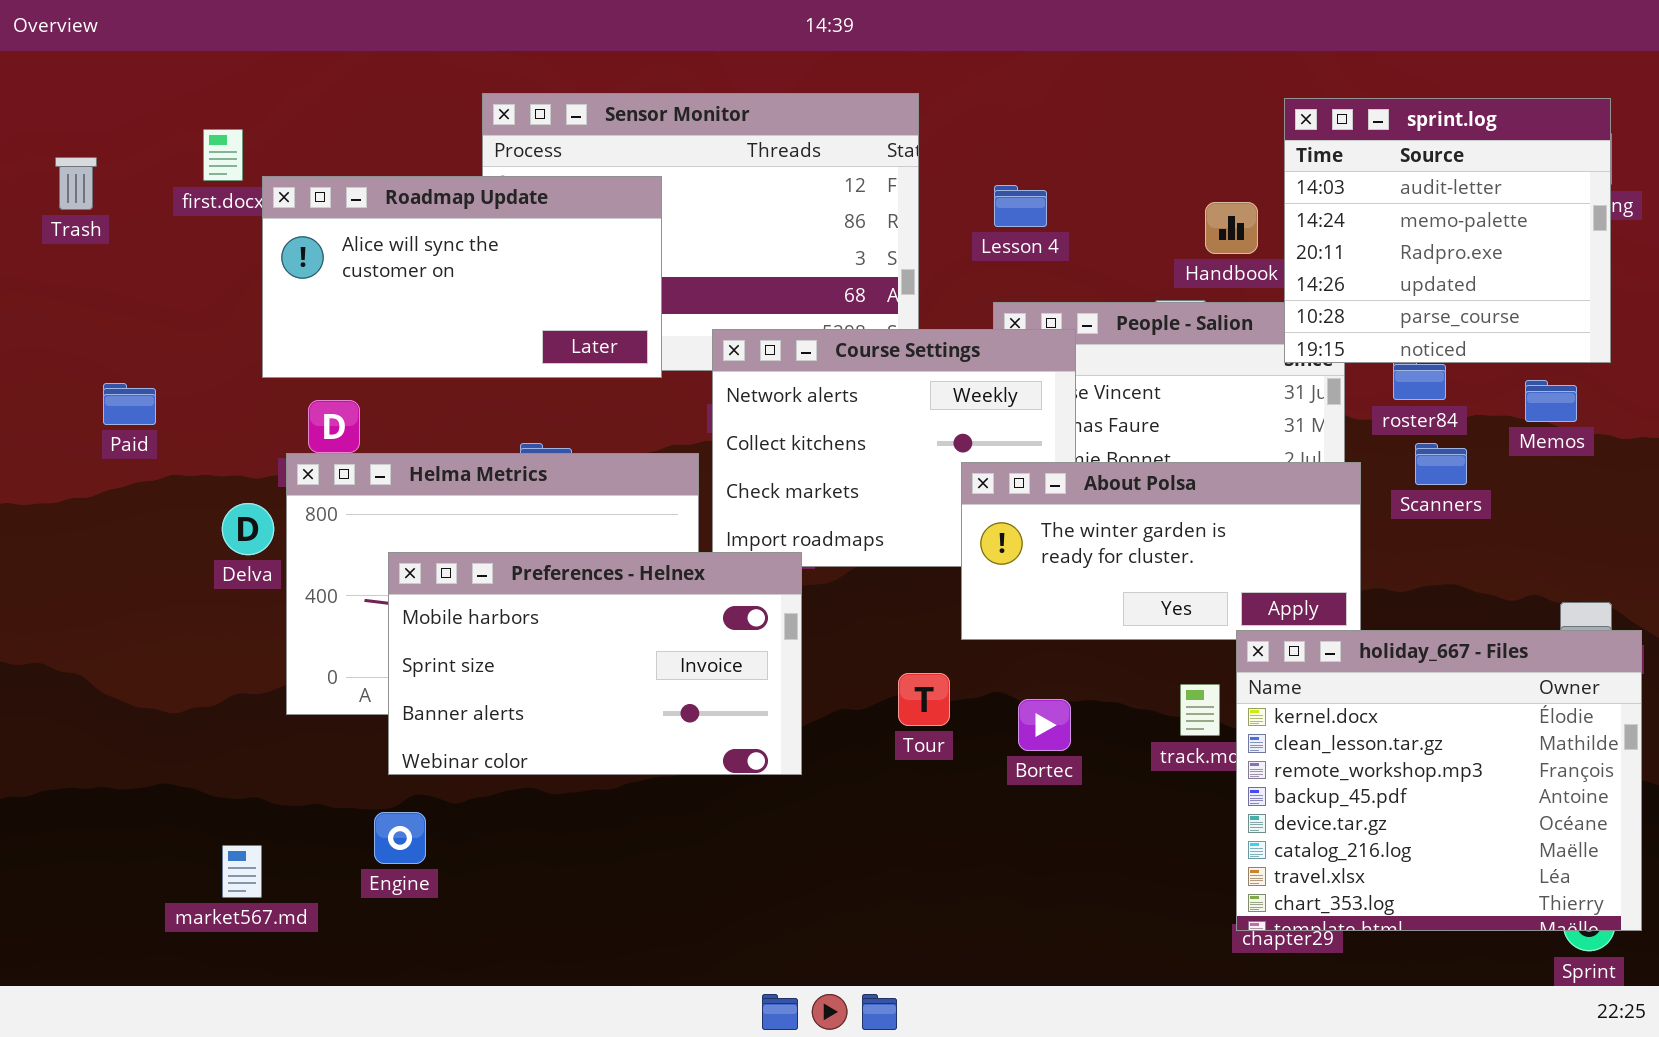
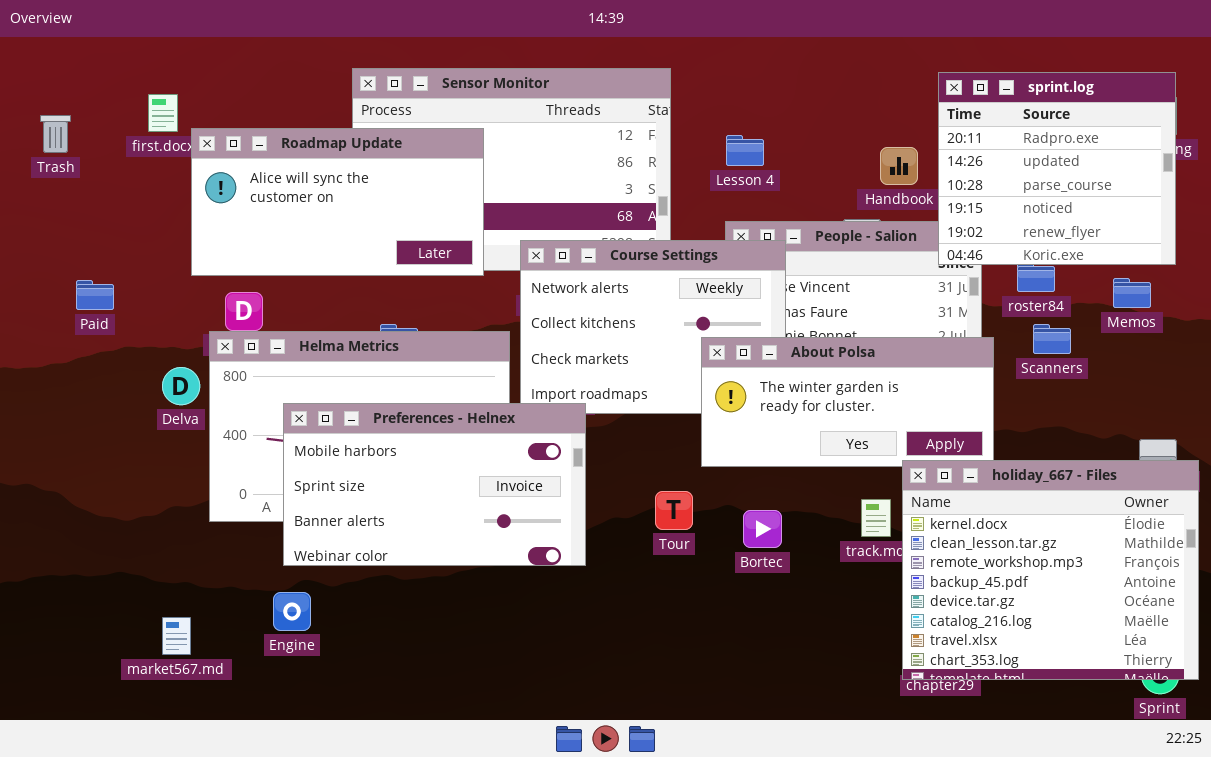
sprint.log: [1284,98,1611,363] -> [938,72,1176,265], scrolled down 2 rows

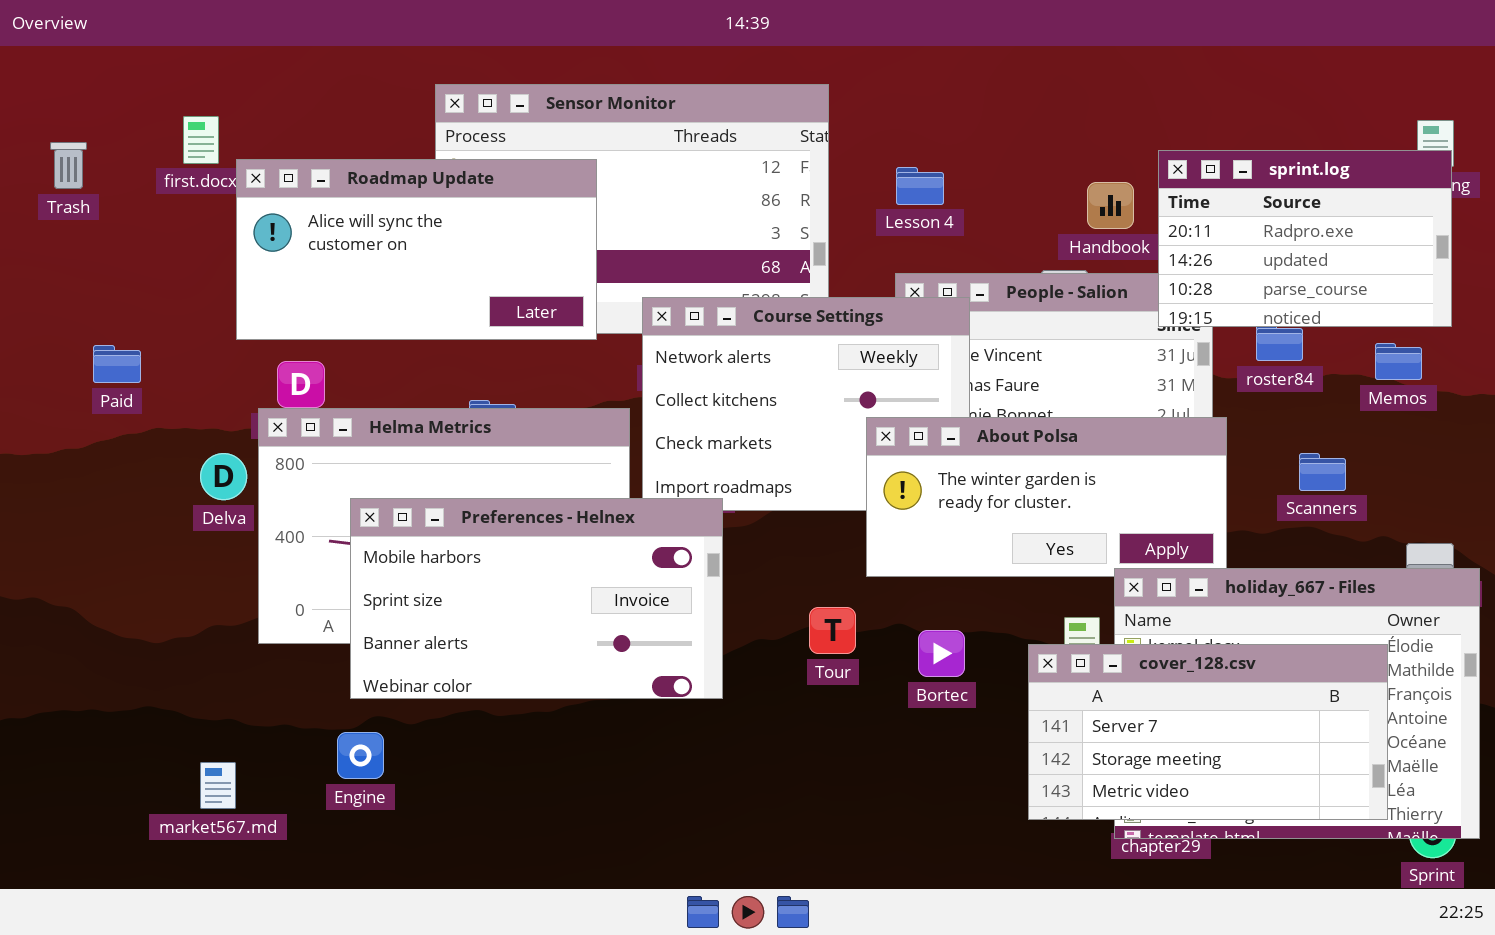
sprint.log: [938,72,1176,265] -> [1158,150,1452,327], resized
Scanners: [1033,324,1071,354] -> [1299,453,1346,491], moved
cover_128.csv: none -> [1028,644,1388,820], opened

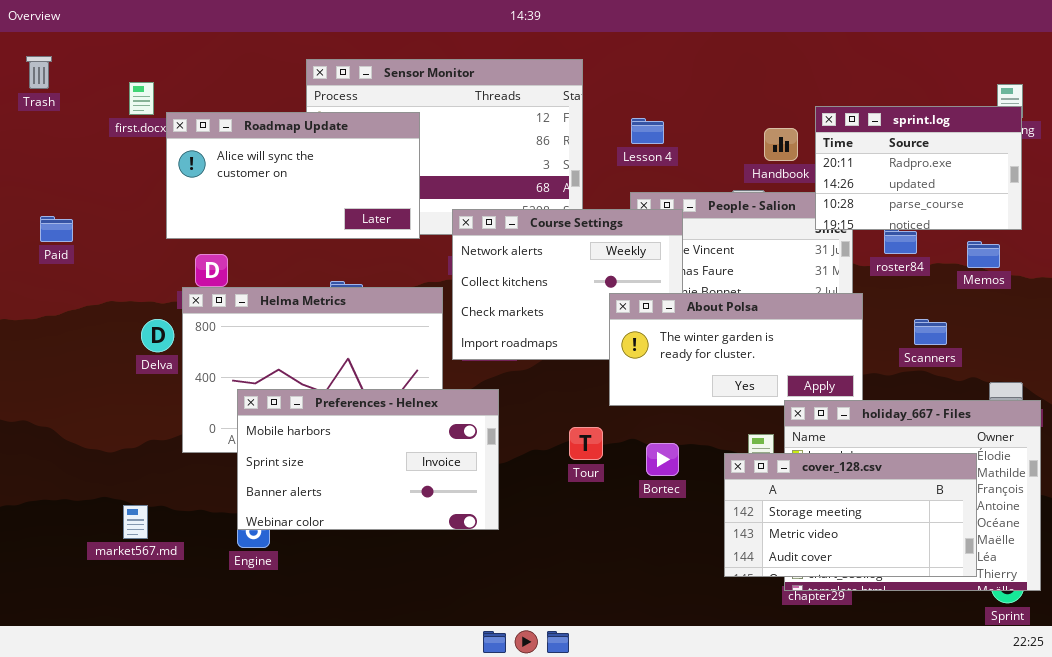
Trash: [50,142,87,189] -> [26,56,52,89], moved
Paid: [93,345,141,383] -> [40,216,73,242], moved
Preferences - Helnex: [350,498,723,699] -> [237,389,499,530], moved
cover_128.csv: [1028,644,1388,820] -> [724,453,977,577], scrolled down 1 row
market567.md: [200,762,236,809] -> [123,505,148,539], moved

